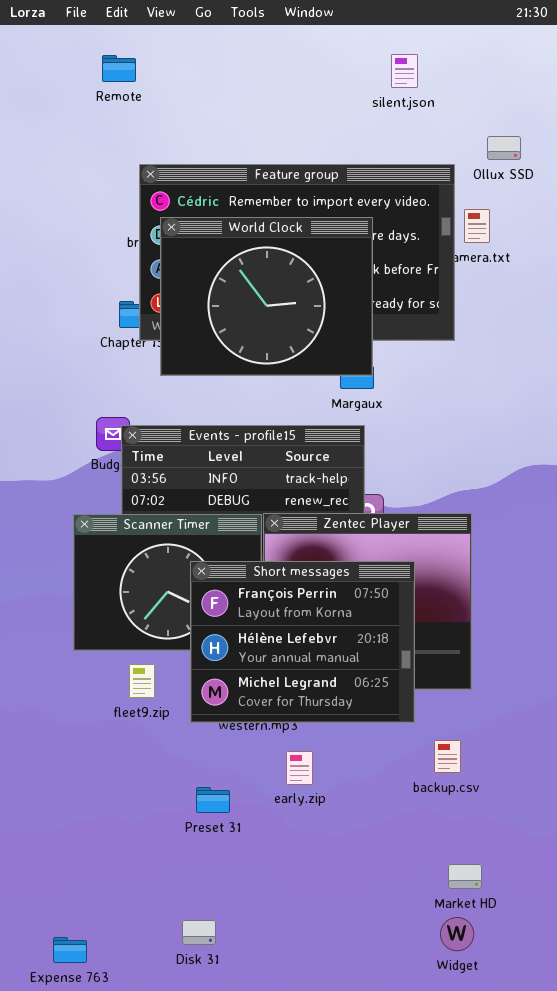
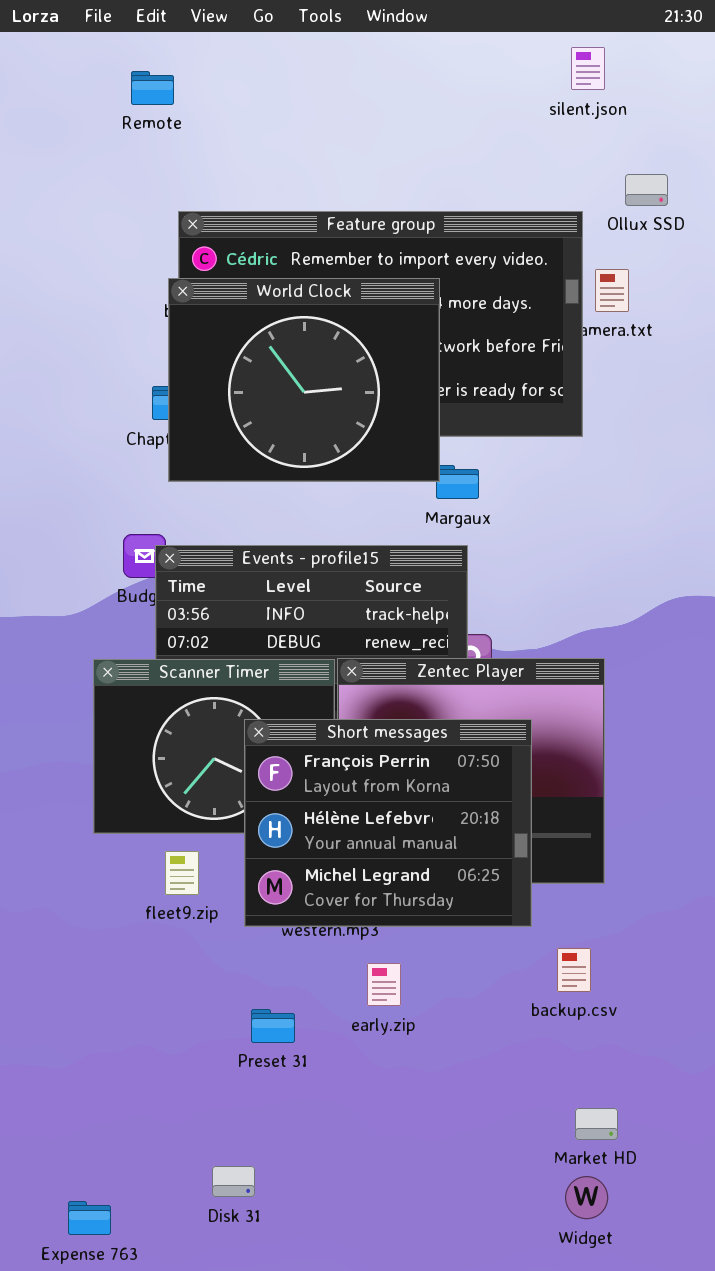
silent.json: [391,54,418,88] -> [571,47,605,90], moved
World Clock: [160,217,373,376] -> [168,278,440,482], moved
Disk 31: [182,920,216,945] -> [212,1166,255,1197], moved

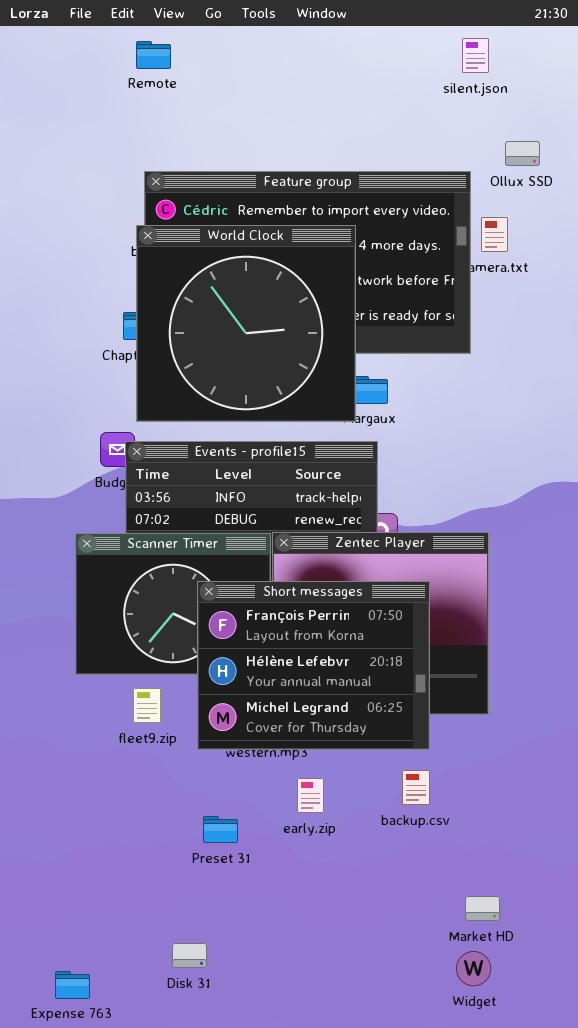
Remote: [131,71,174,105] -> [136,41,171,69], moved
World Clock: [168,278,440,482] -> [136,225,356,422], resized
backup.csv: [557,948,591,992] -> [402,770,430,805], moved

